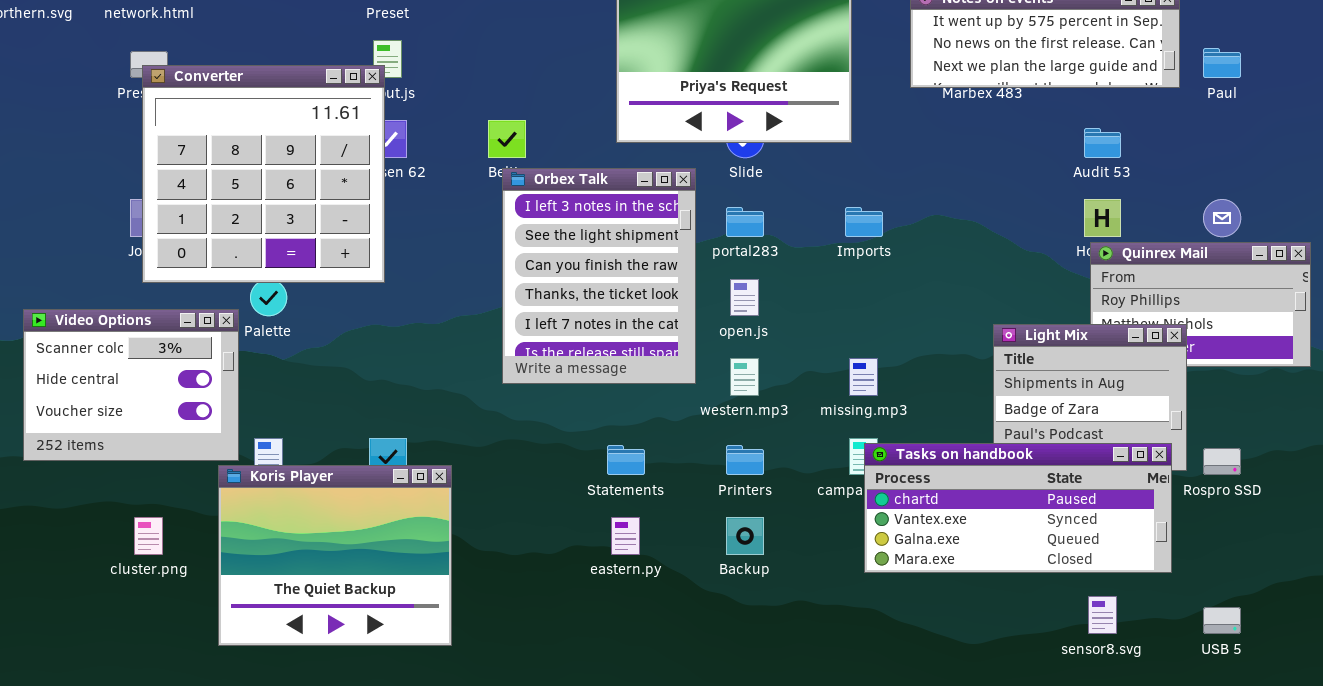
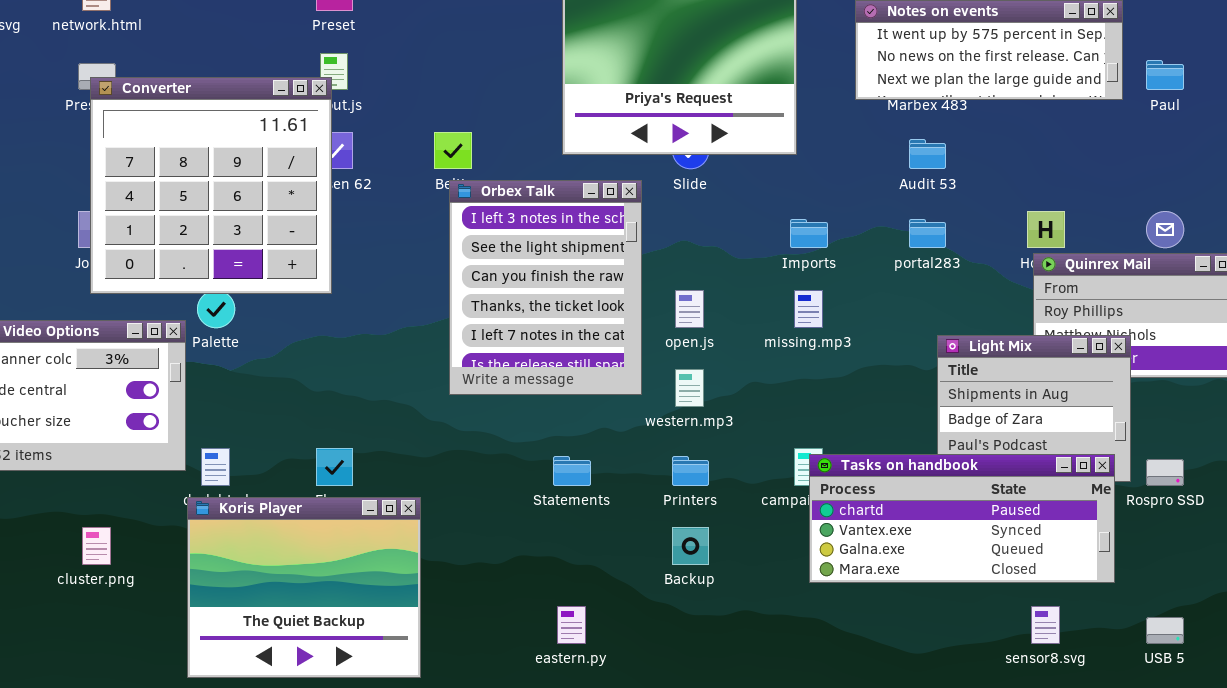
Audit 53: [1084,128,1121,158] -> [909,139,946,169], moved
portal283: [726,207,764,237] -> [909,219,946,248], moved
missing.mp3: [849,358,878,396] -> [794,290,823,328], moved
Koris Player: [218,465,452,646] -> [187,497,421,678], moved
eastern.py: [611,517,640,555] -> [557,606,586,644], moved

